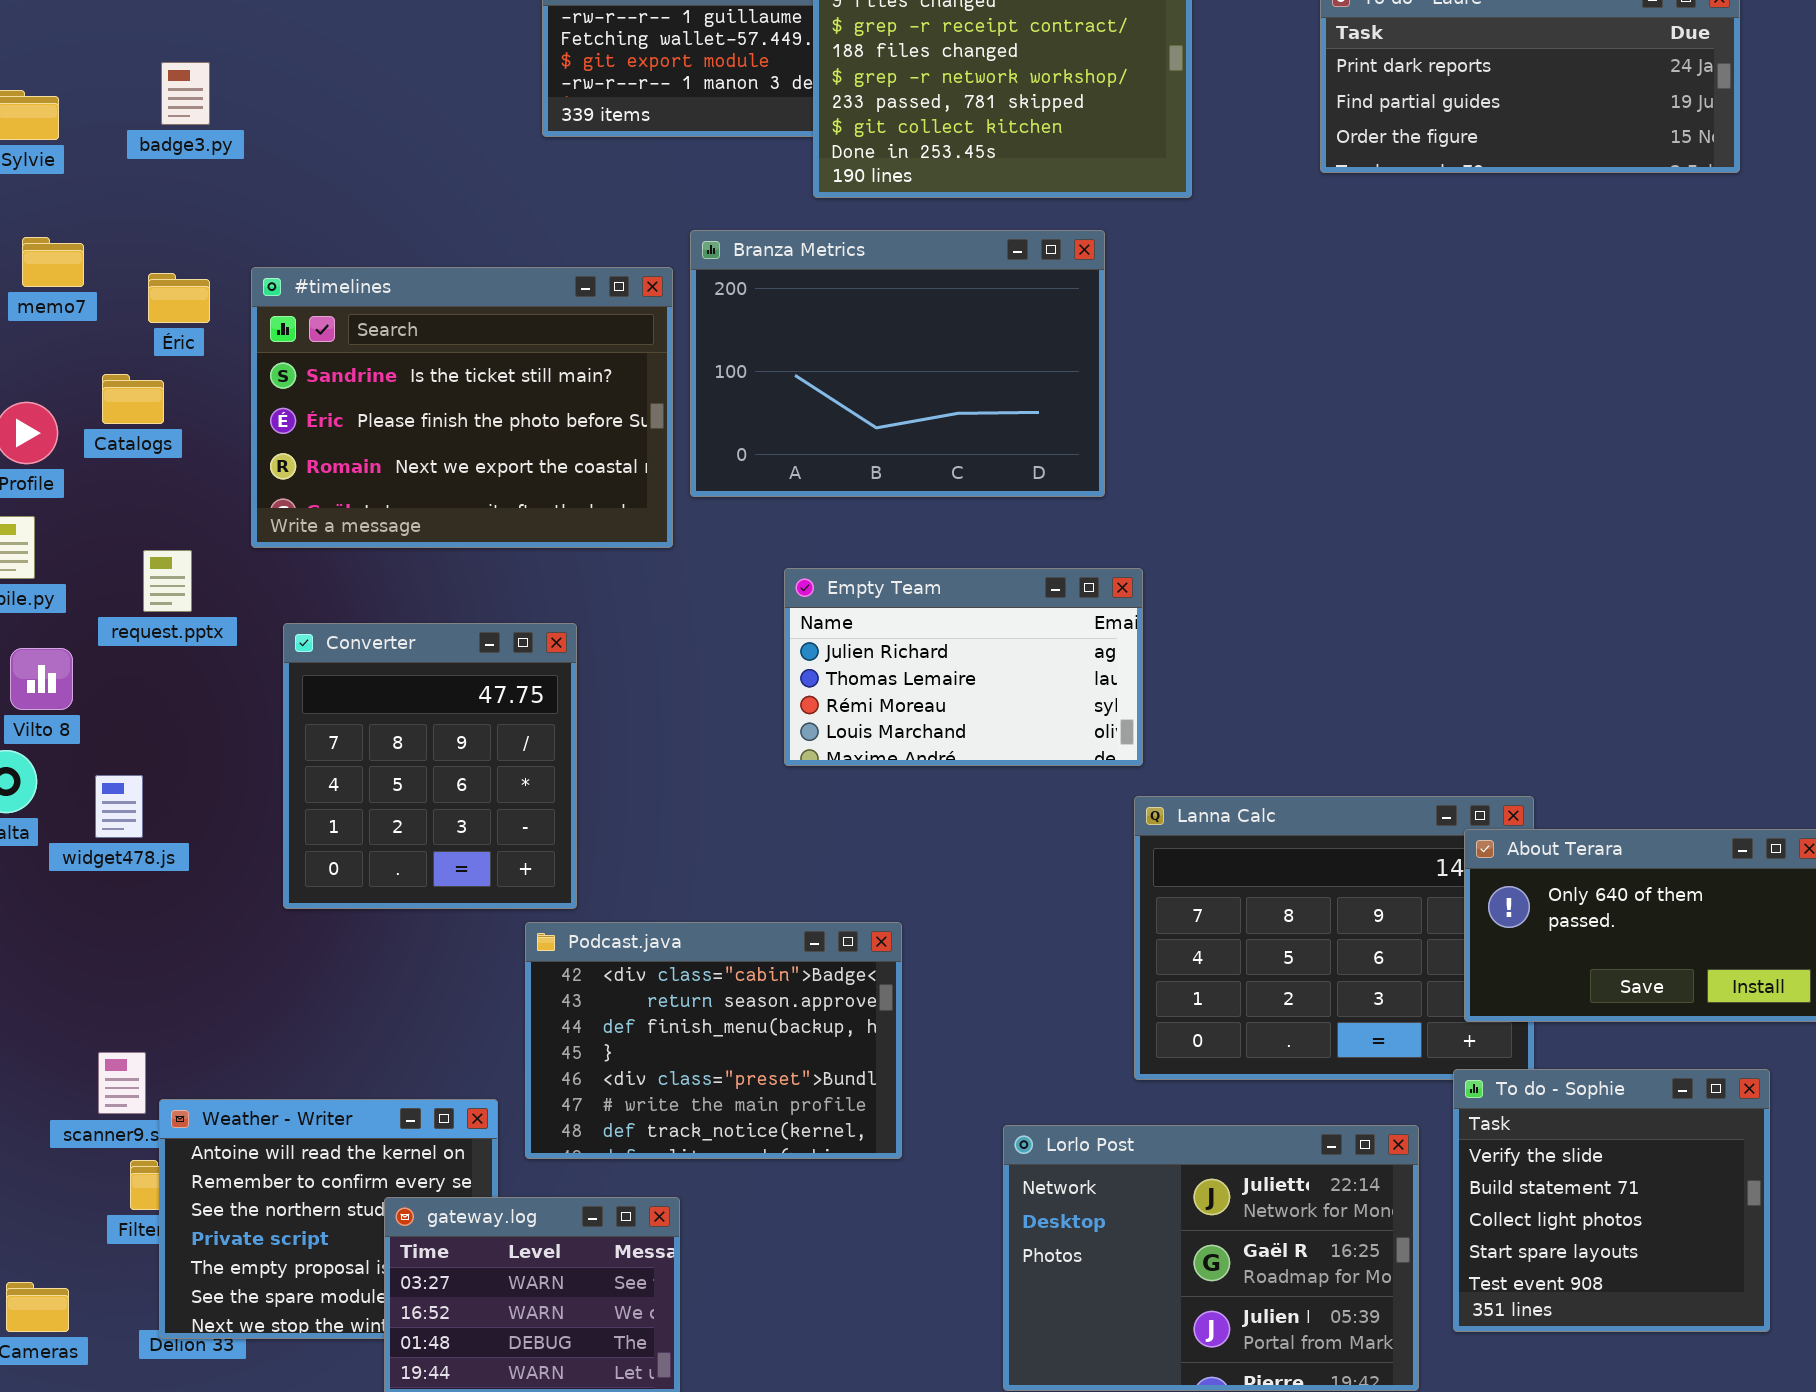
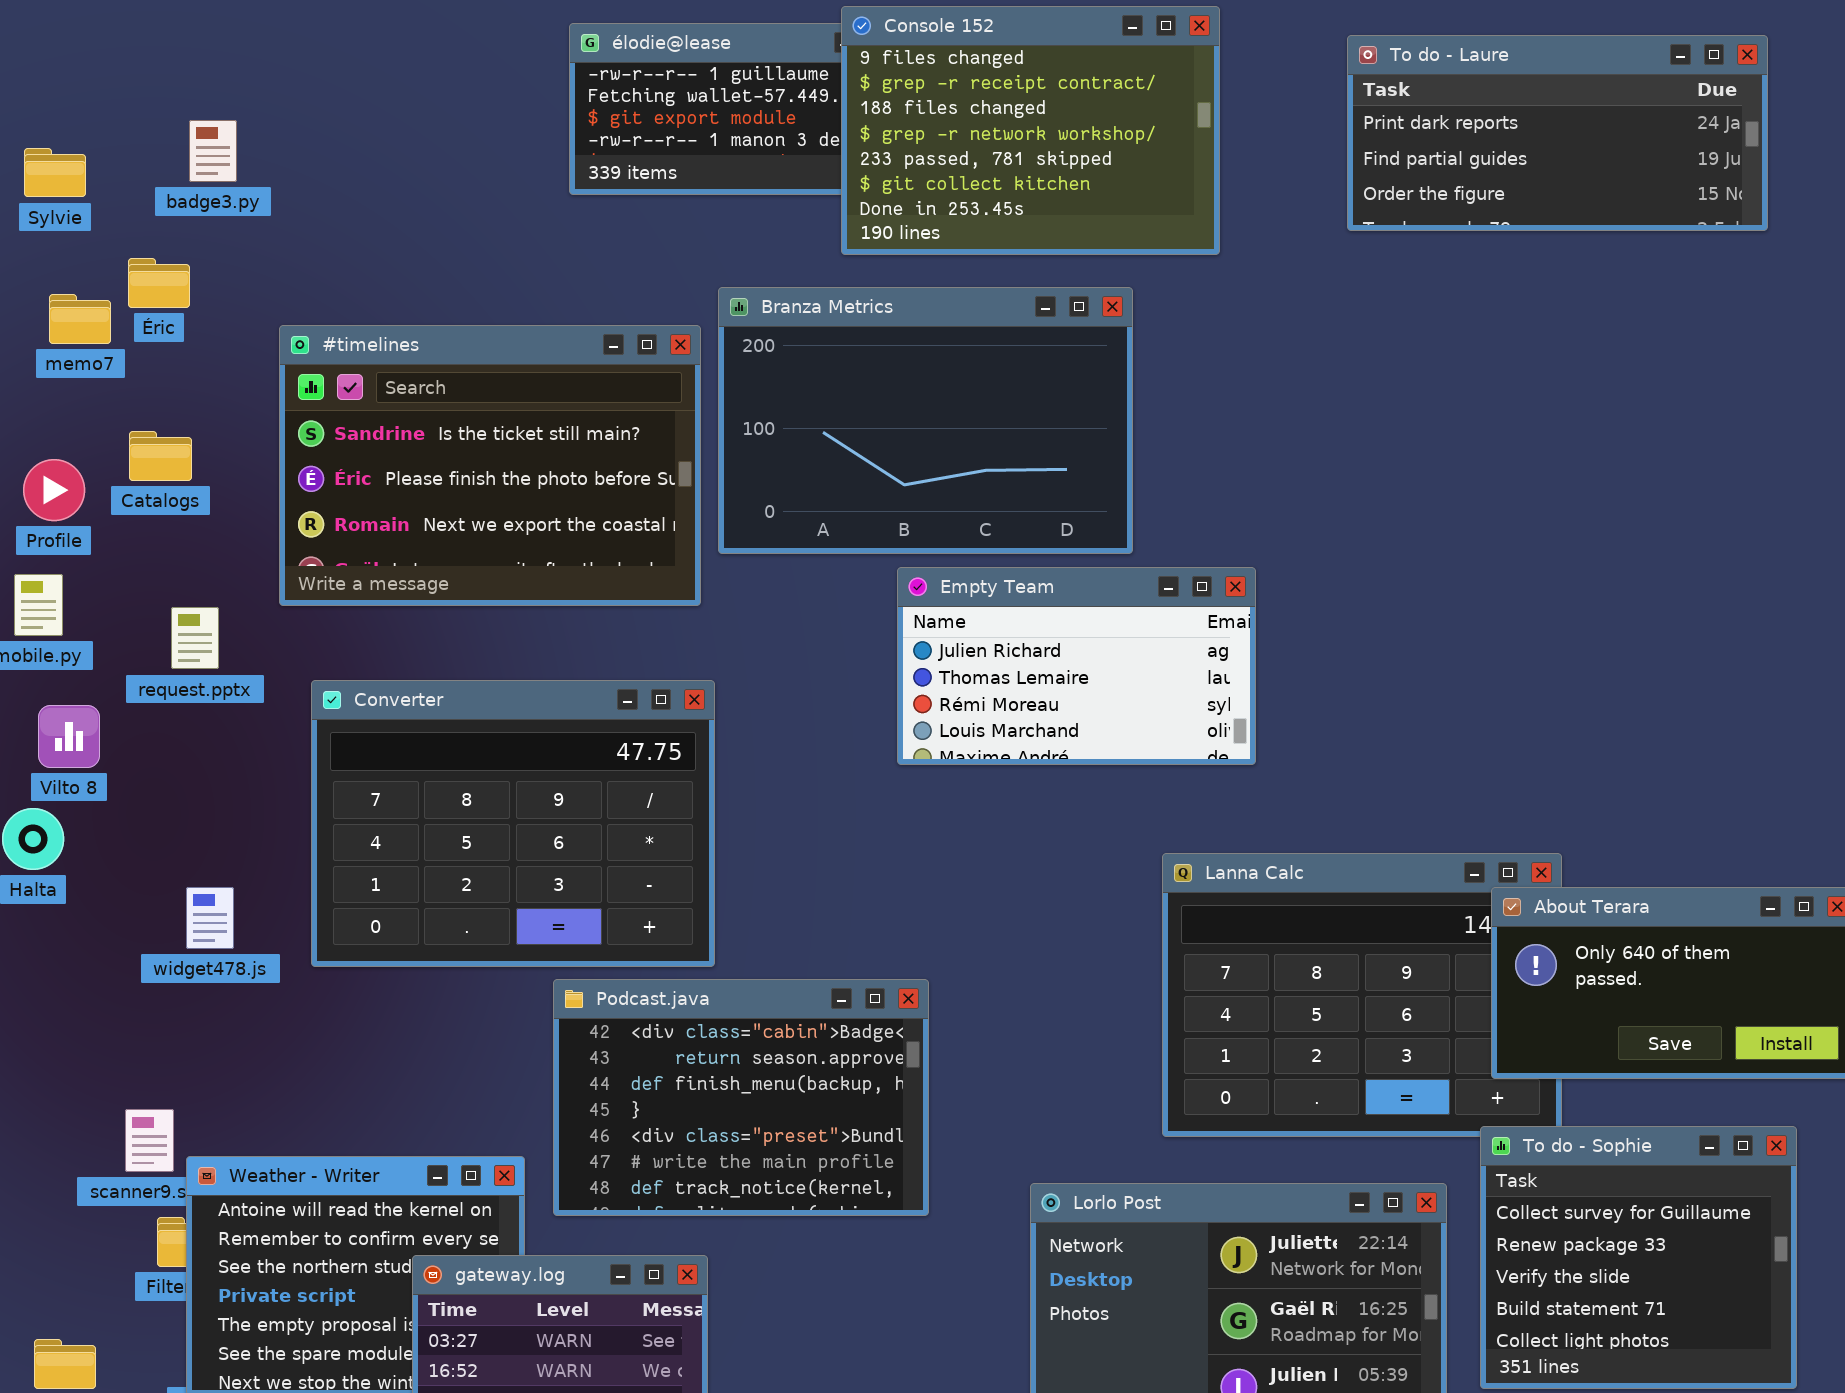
Éric: [148,273,210,323] -> [128,258,190,308], moved
Empty Team: [784,568,1143,766] -> [897,567,1256,765], moved
Converter: [283,623,577,909] -> [311,680,715,967], resized
widget478.js: [95,775,143,838] -> [186,887,234,949], moved
To do - Sophie: [1453,1069,1770,1332] -> [1480,1126,1797,1389], scrolled up 2 rows

